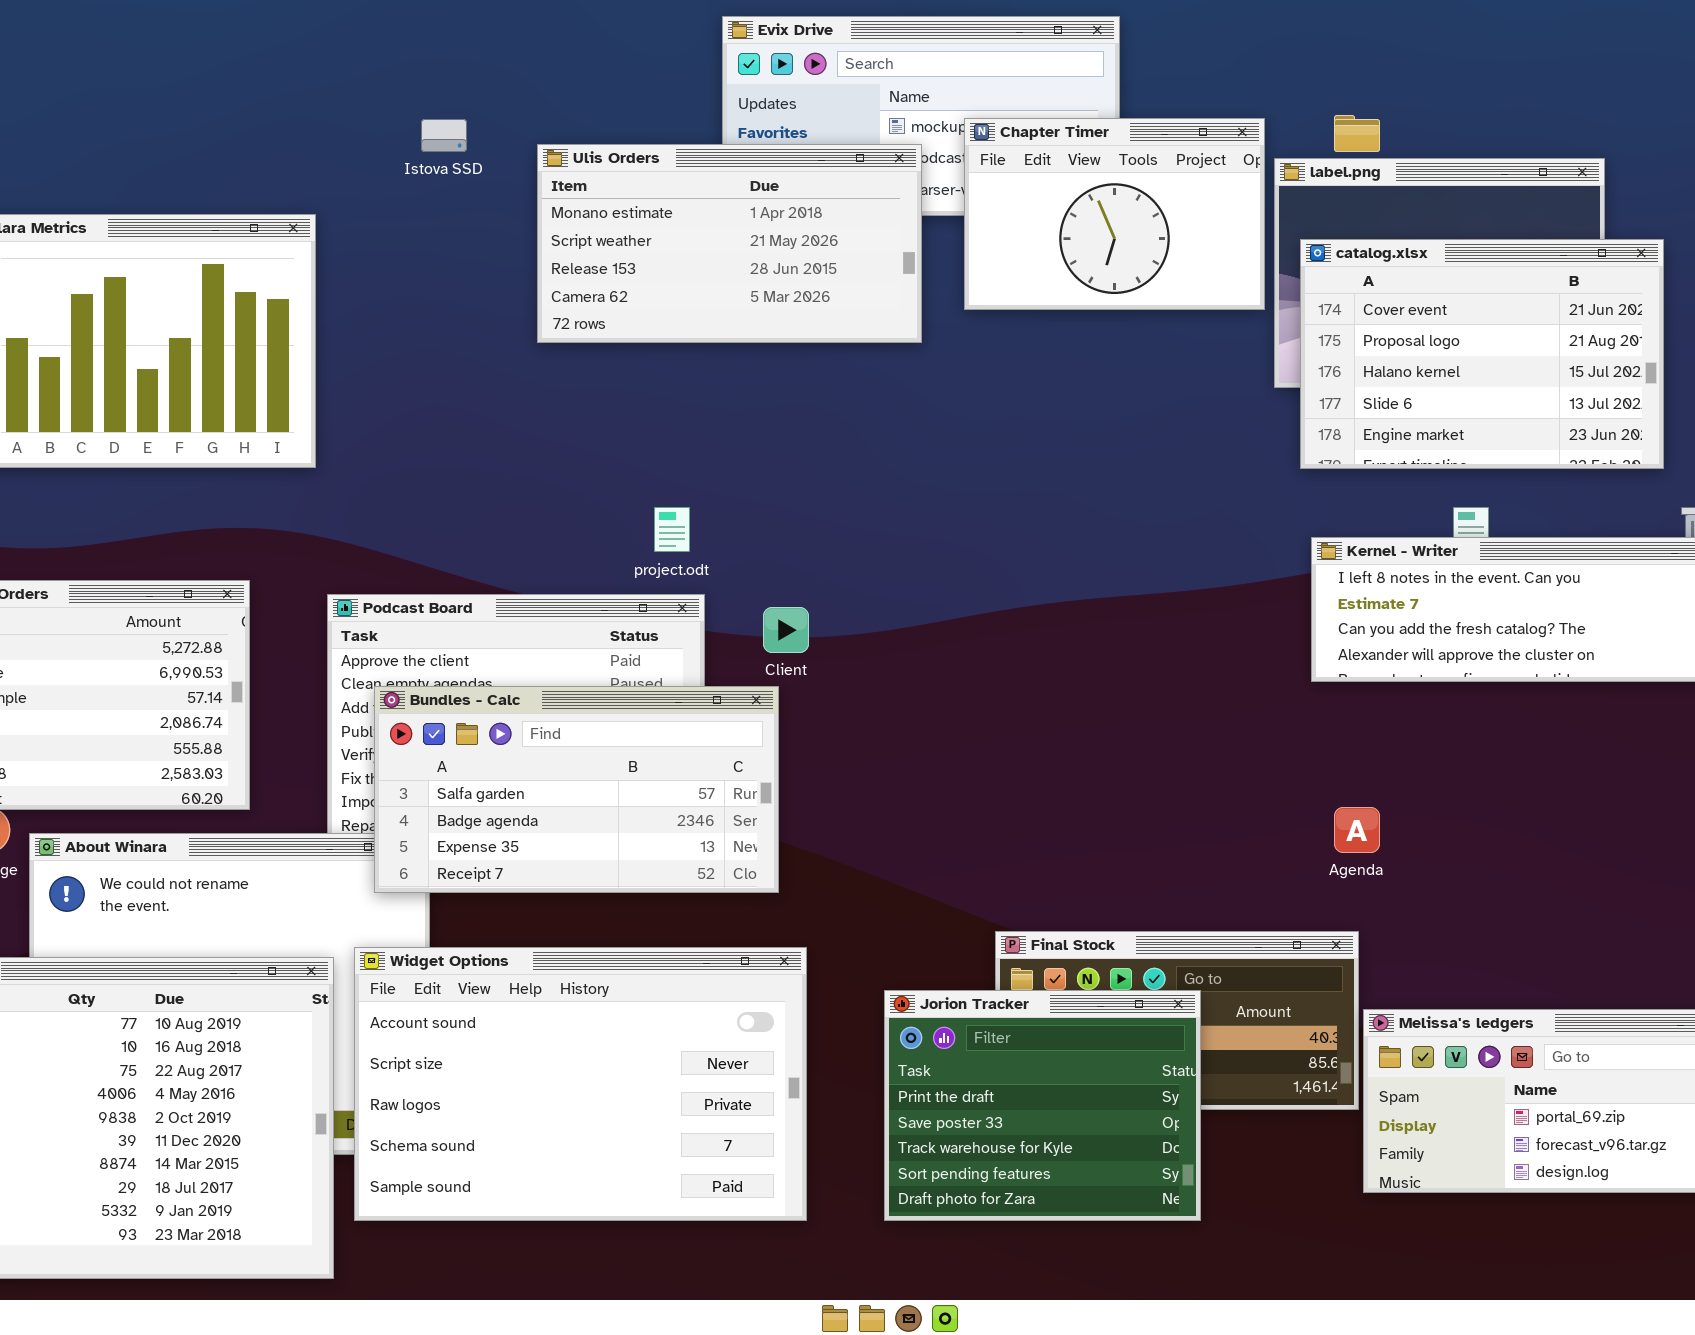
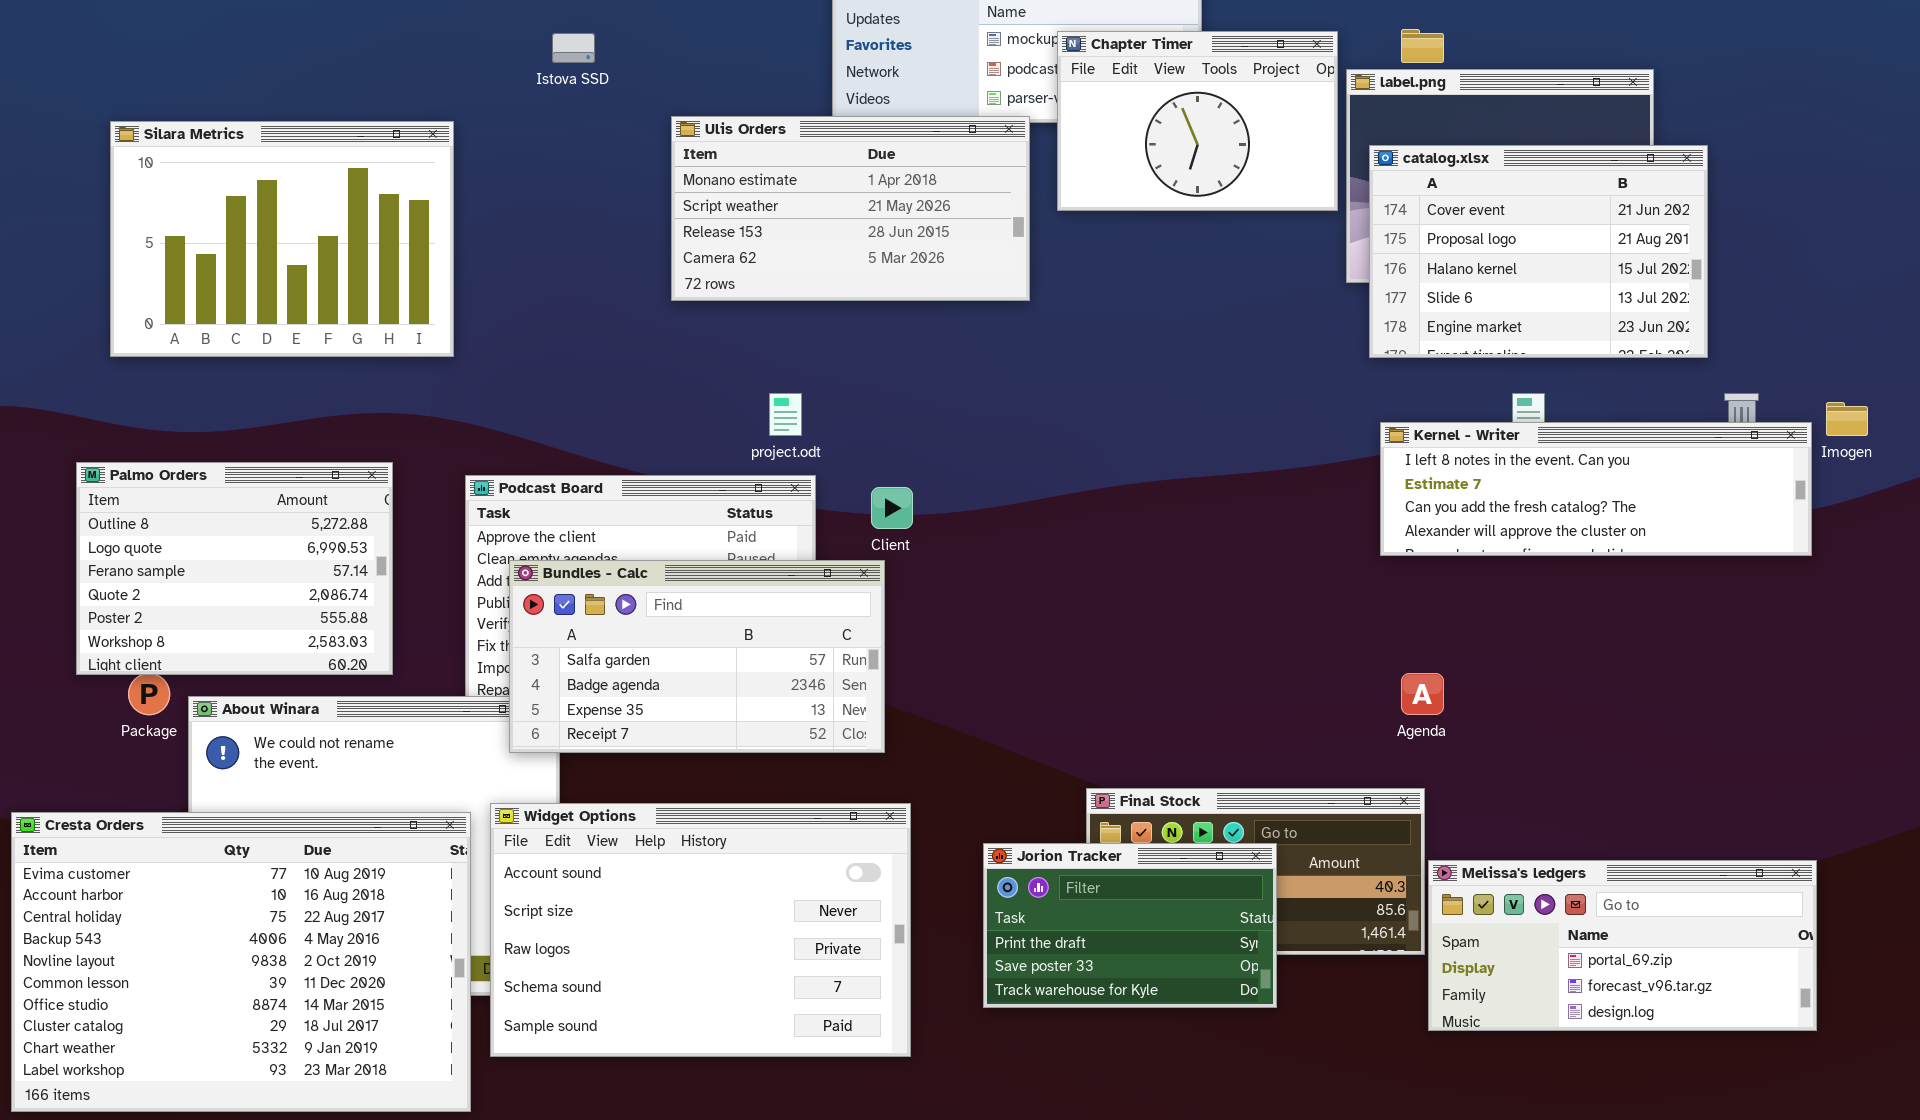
Ulis Orders: [537,144,922,343] -> [671,116,1030,301], moved
Jorion Tracker: [884,990,1201,1221] -> [983,843,1277,1008], resized

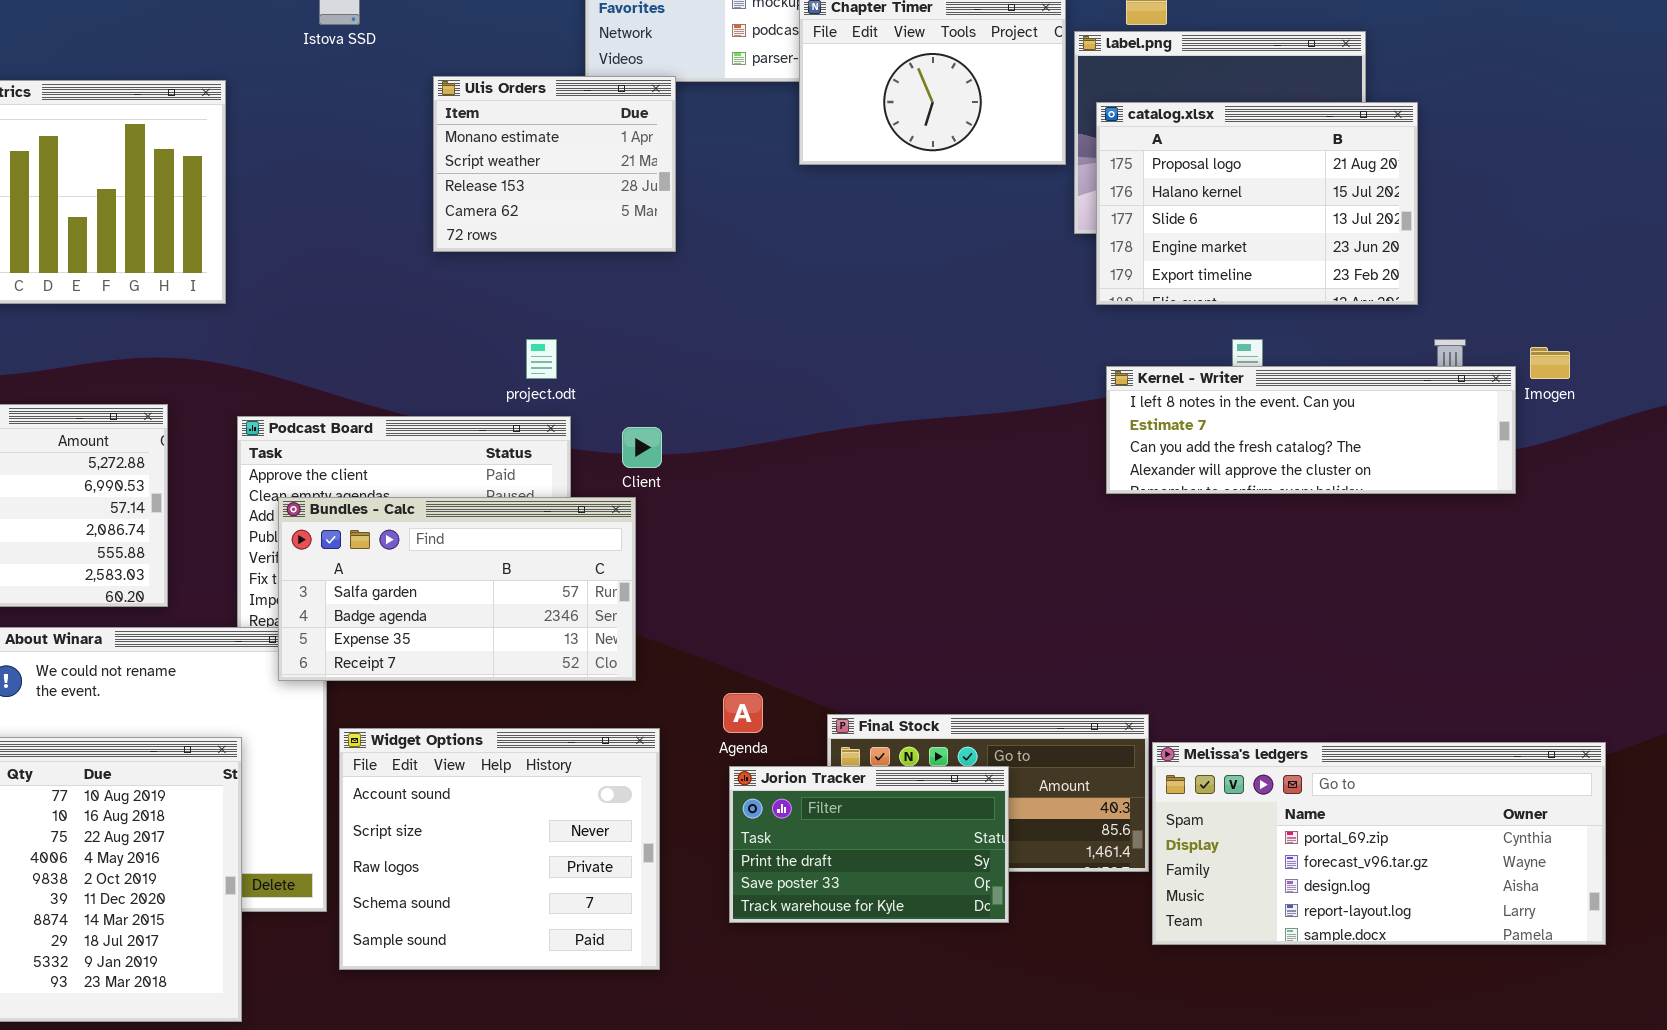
Ulis Orders: [671,116,1030,301] -> [433,76,676,252], resized
catalog.xlsx: [1369,145,1708,358] -> [1096,102,1418,305], scrolled down 1 row
Agenda: [1401,673,1444,715] -> [723,693,763,733], moved
Widget Options: [490,803,911,1057] -> [339,728,660,970], resized
Melissa's ledgers: [1428,860,1817,1031] -> [1152,742,1606,945], resized

